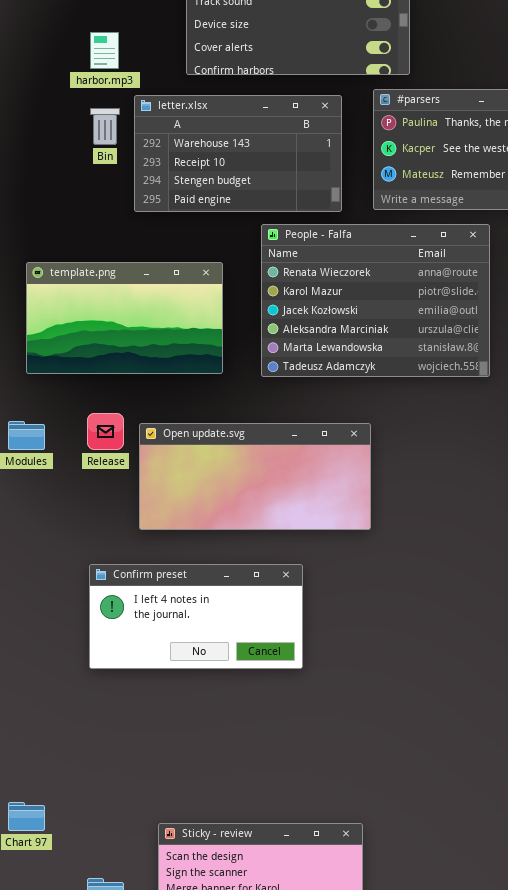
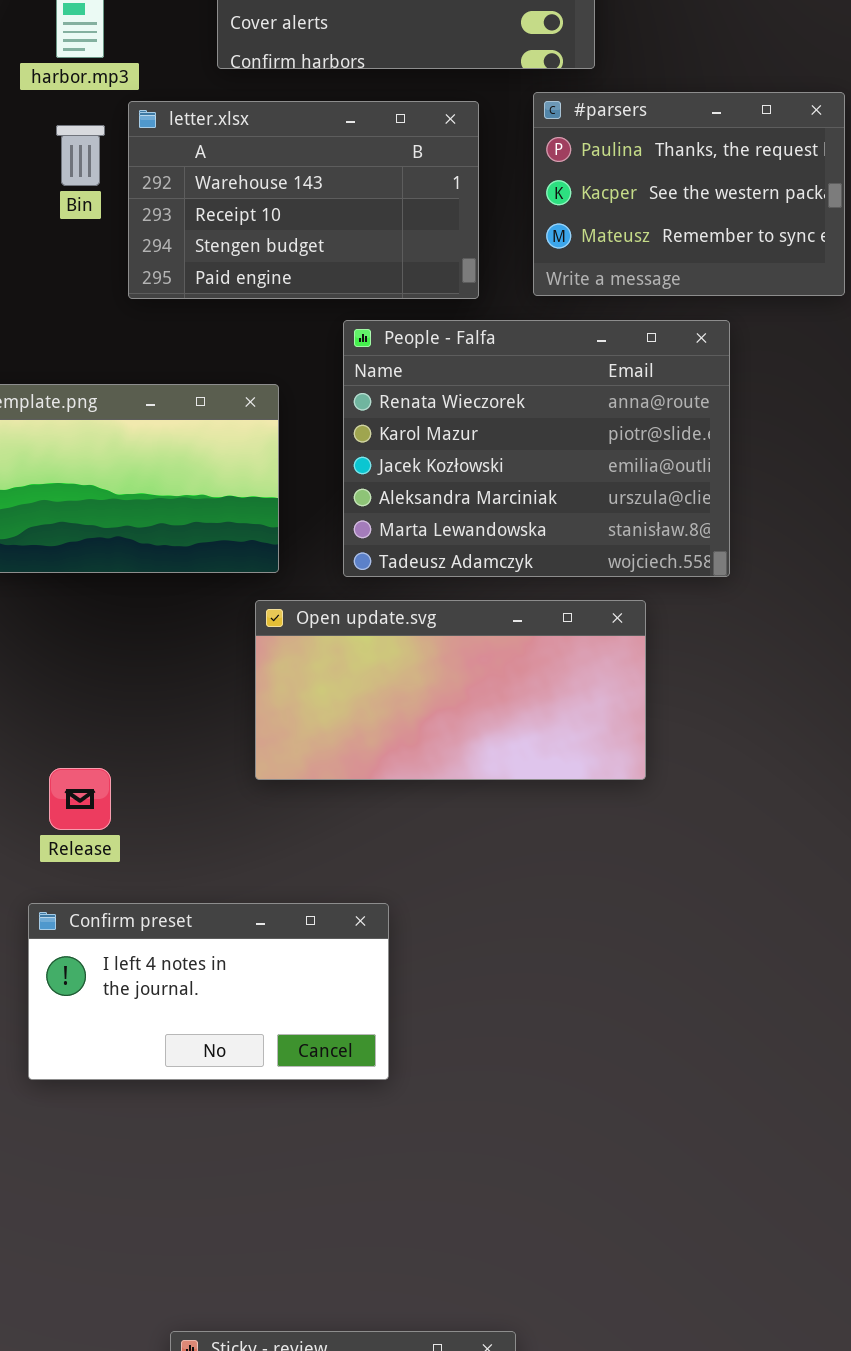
Release: [87,413,124,450] -> [49,768,111,830], moved
Open update.svg: [139,423,371,530] -> [255,600,646,780], moved
Confirm preset: [89,564,303,669] -> [28,903,389,1080], moved

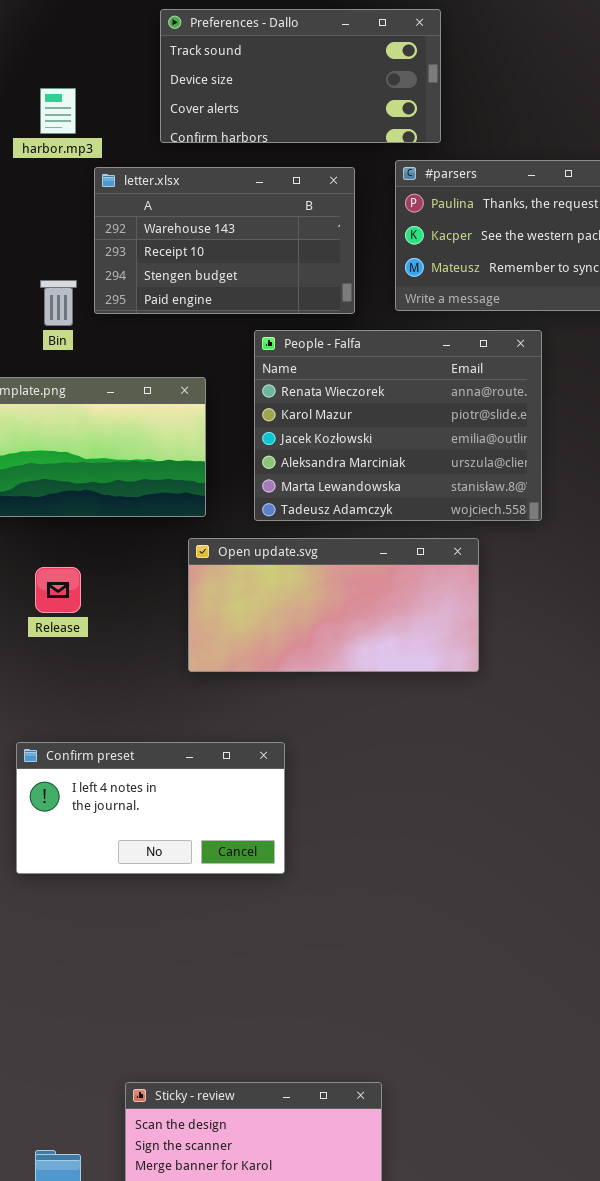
Bin: [56,125,105,186] -> [40,280,77,326], moved
Release: [49,768,111,830] -> [35,567,81,613], moved
Confirm preset: [28,903,389,1080] -> [16,742,285,874], moved

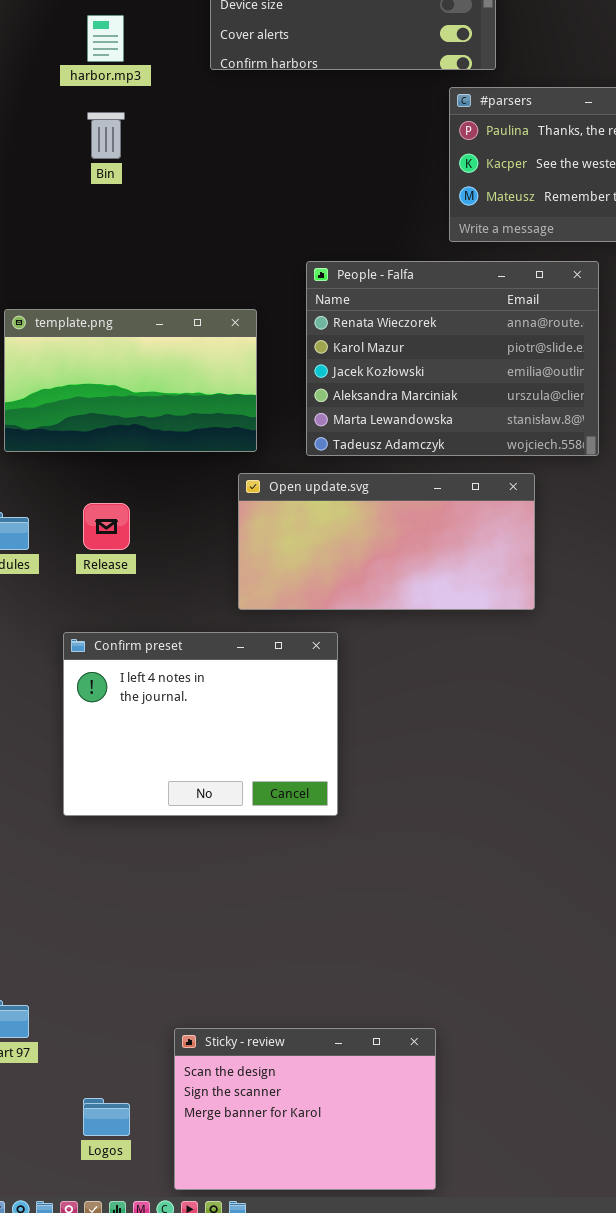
letter.xlsx: [94,167,355,314] -> none, closed
Bin: [40,280,77,326] -> [87,112,125,159], moved
Confirm preset: [16,742,285,874] -> [63,632,338,816], resized

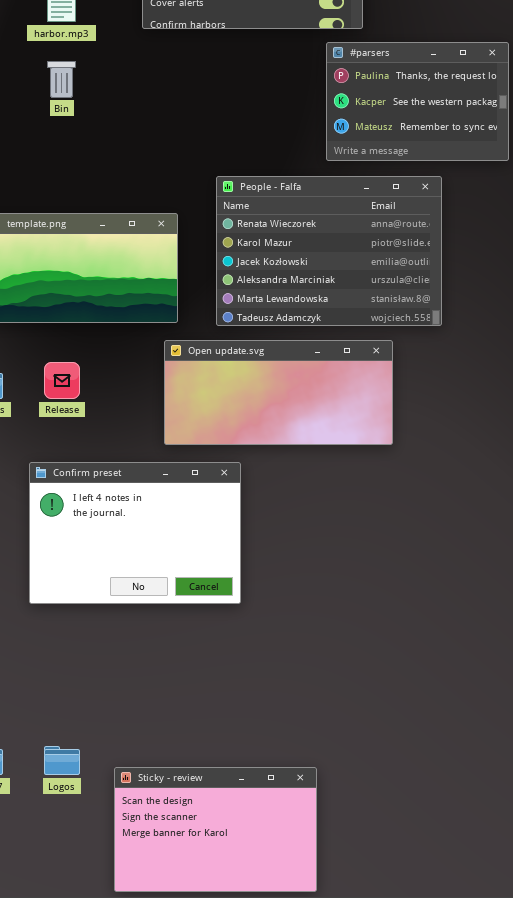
Logos: [83,1098,130,1136] -> [44,746,80,775], moved

